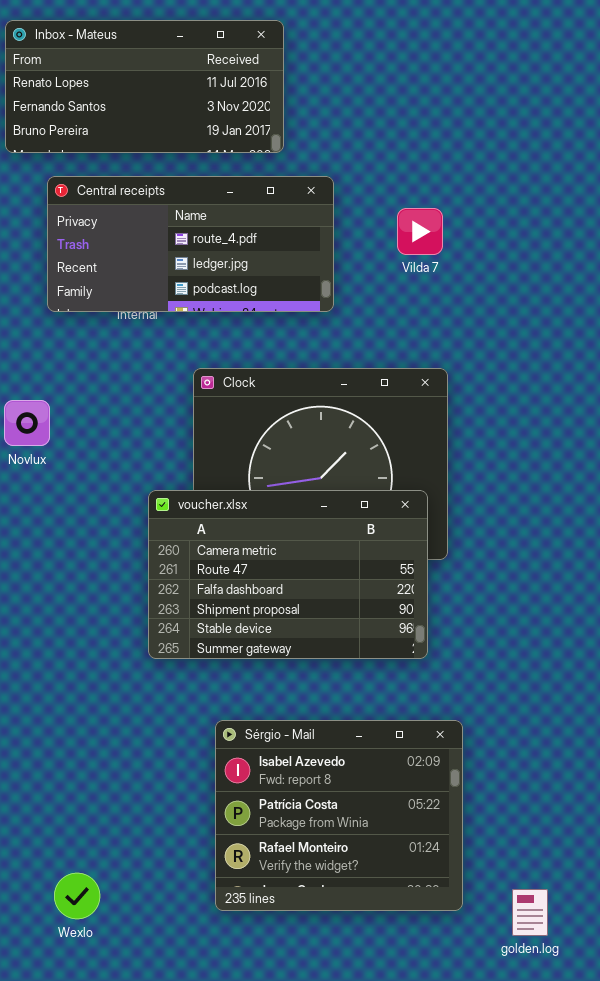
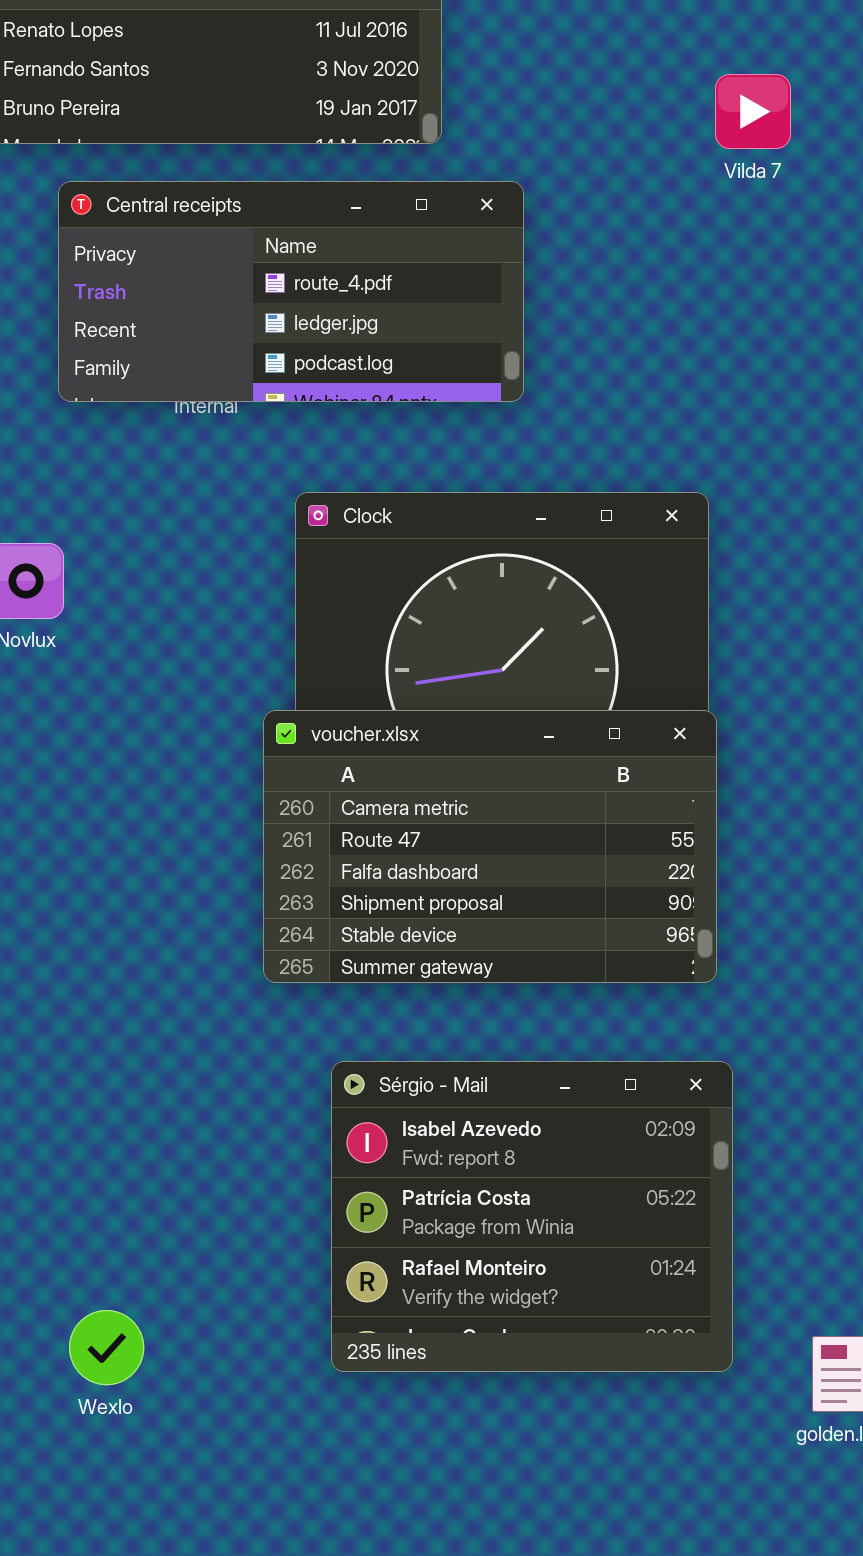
Vilda 7: [397,208,443,255] -> [715,74,791,149], moved
voucher.xlsx: [148,490,428,659] -> [263,710,717,983], moved

